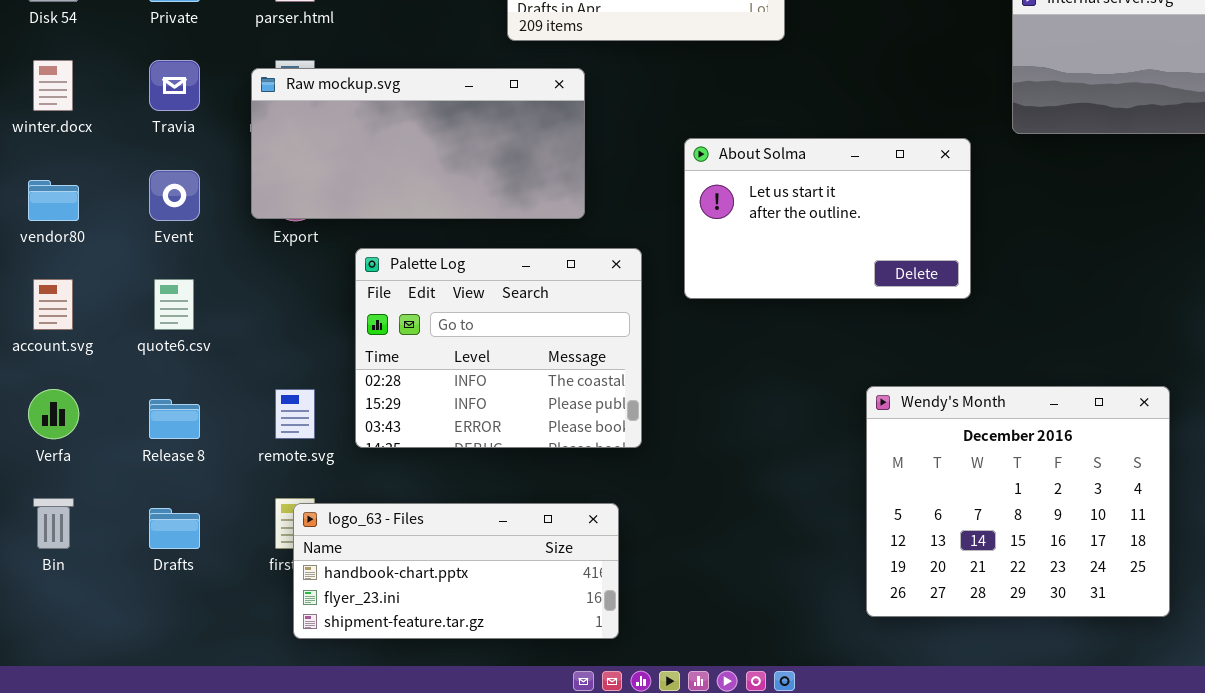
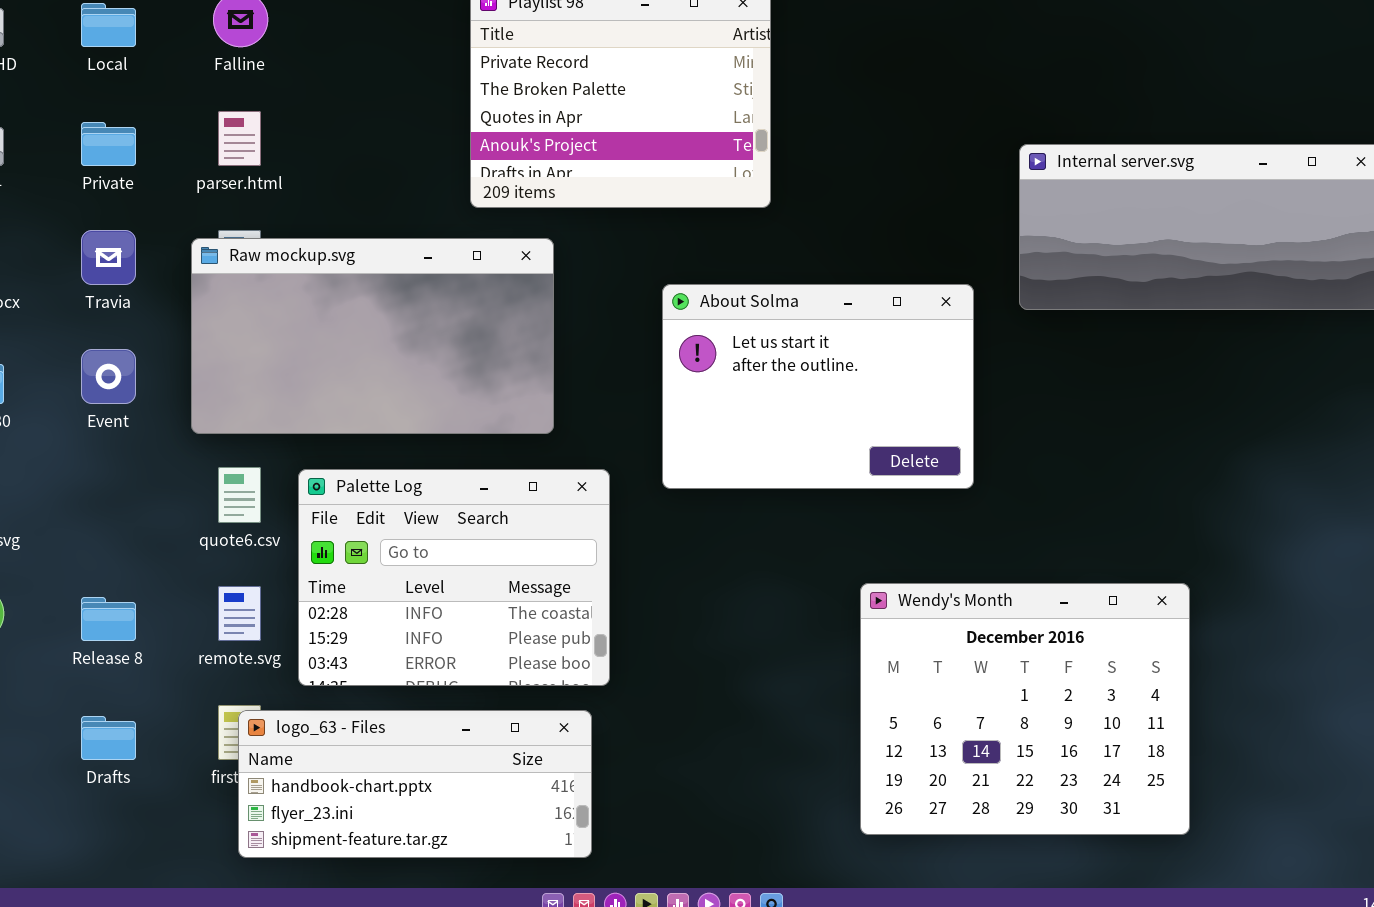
Raw mockup.svg: [251,68,585,219] -> [191,238,554,434], resized
About Solma: [684,138,971,299] -> [662,284,974,489], resized
Palette Log: [355,248,642,448] -> [298,469,610,686], moved
quote6.csv: [154,279,194,330] -> [218,467,261,523], moved

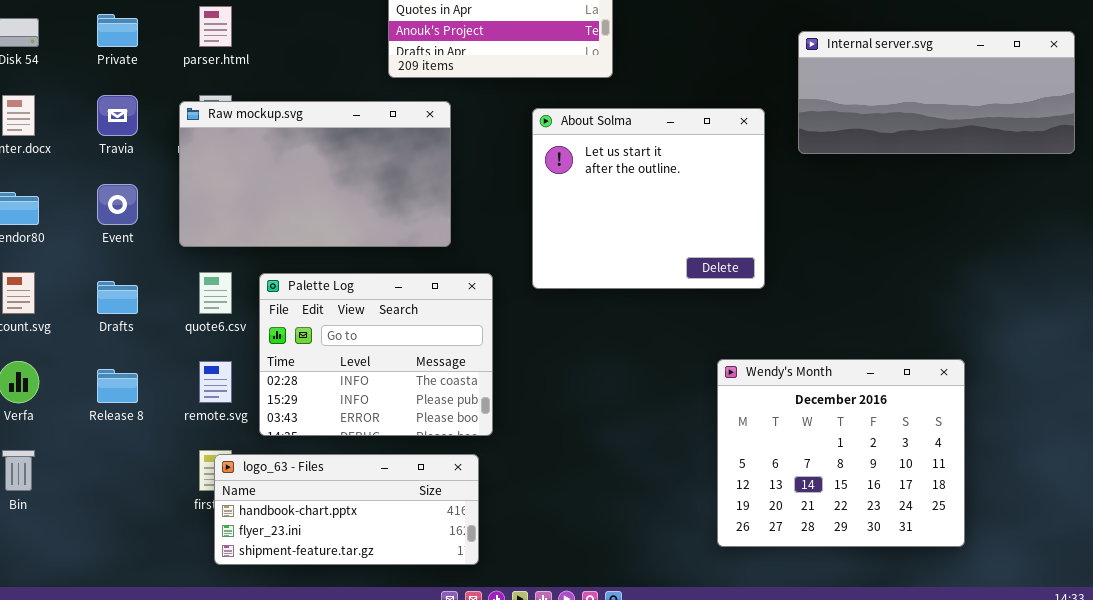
About Solma: [662,284,974,489] -> [532,108,765,289], resized
Wendy's Month: [860,583,1190,835] -> [717,359,965,547], moved
Drafts: [81,716,136,760] -> [97,281,138,314], moved

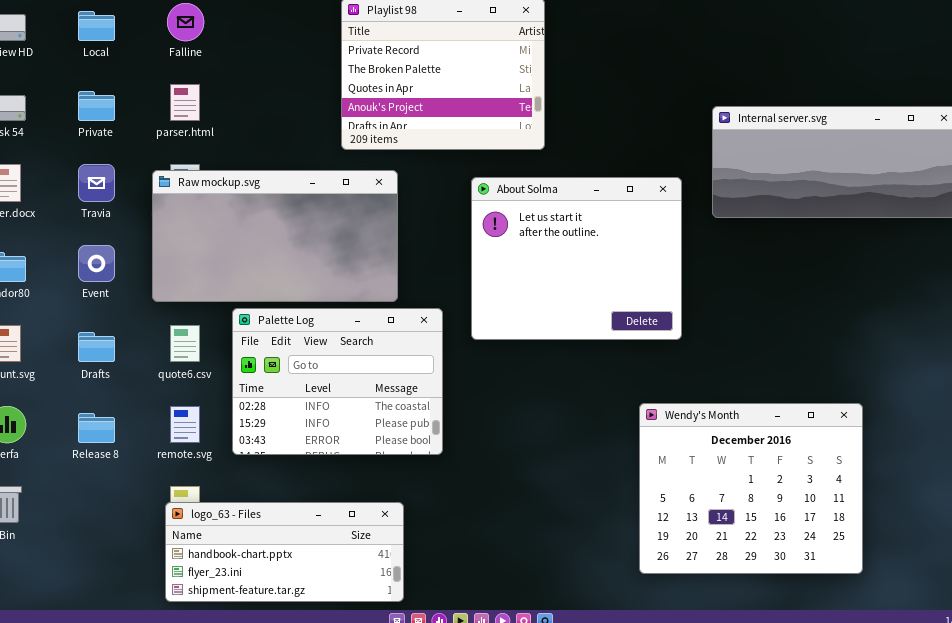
Palette Log: [259,273,493,436] -> [232,308,443,455], moved
logo_63 - Files: [214,454,479,565] -> [165,502,404,602], moved

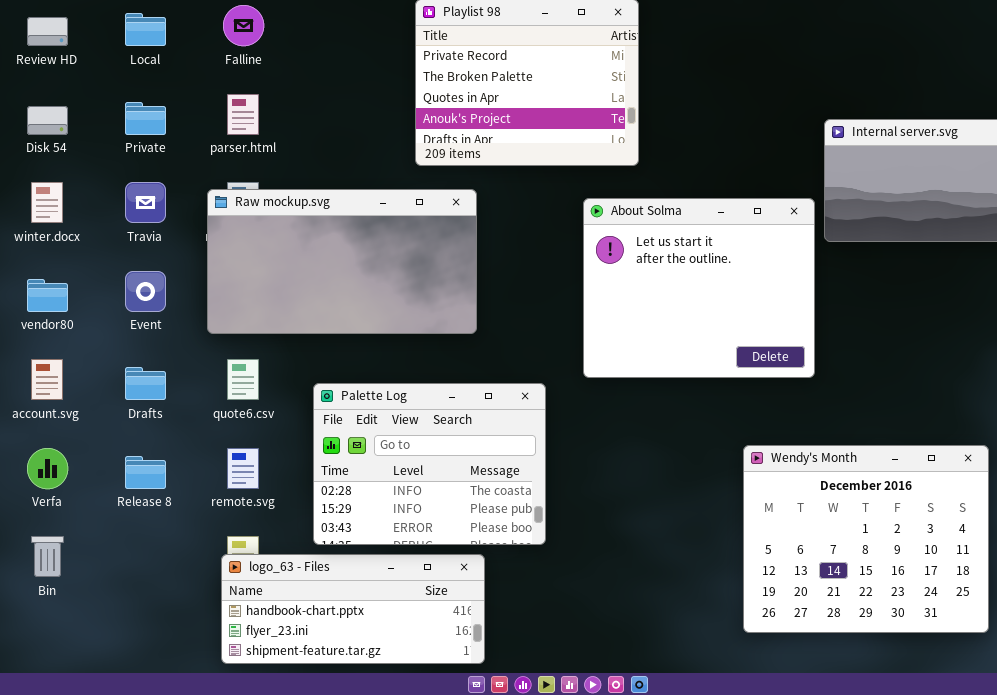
About Solma: [471,177,682,340] -> [583,198,815,378], moved
Palette Log: [232,308,443,455] -> [313,383,546,545], moved

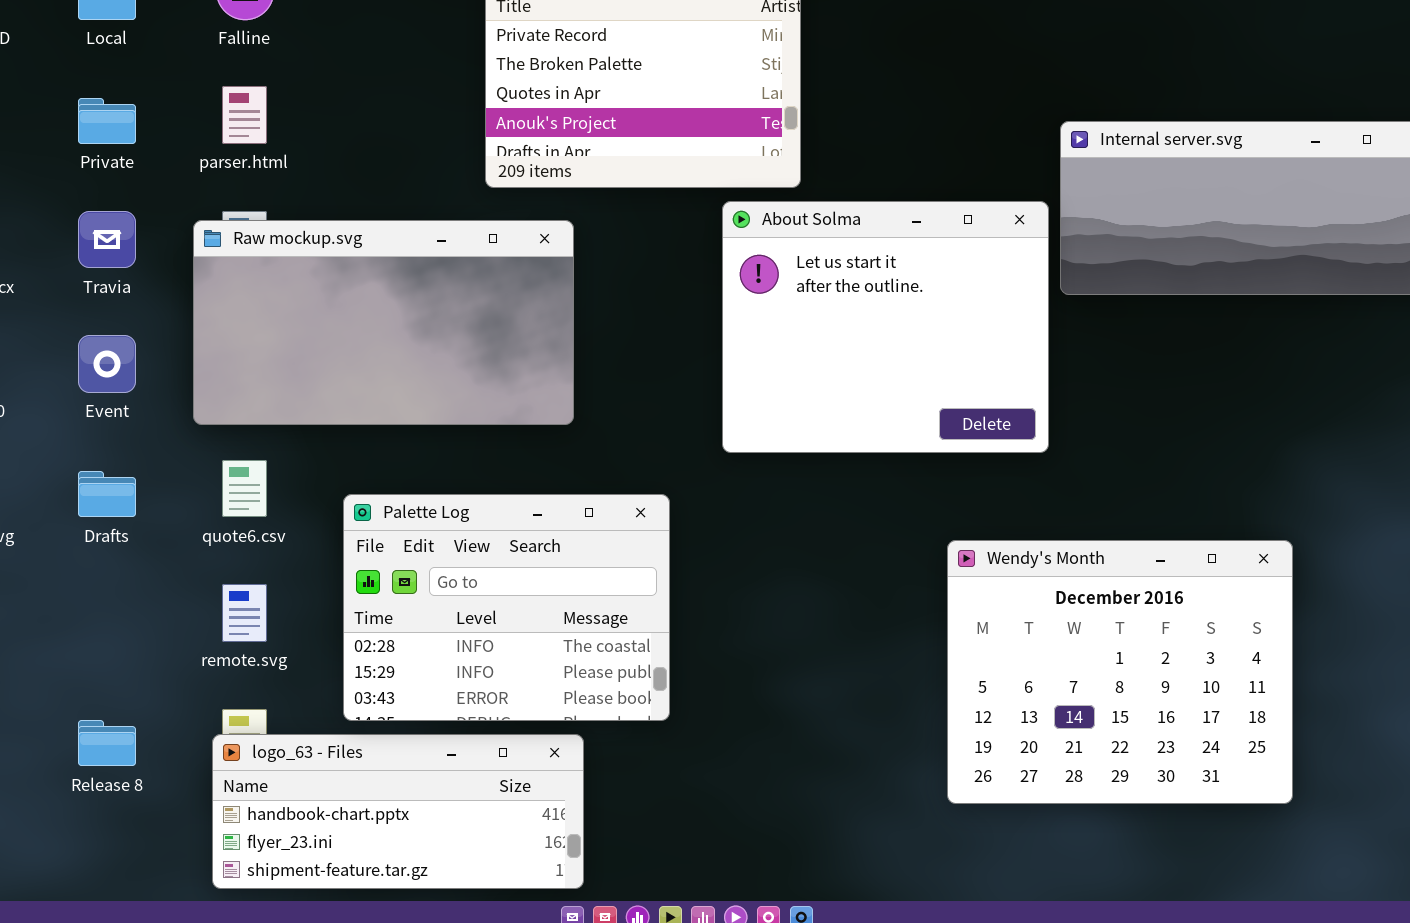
About Solma: [583,198,815,378] -> [722,201,1049,453], moved
Wendy's Month: [743,445,989,633] -> [947,540,1293,804], moved
Release 8: [125,456,166,489] -> [78,720,136,766], moved

